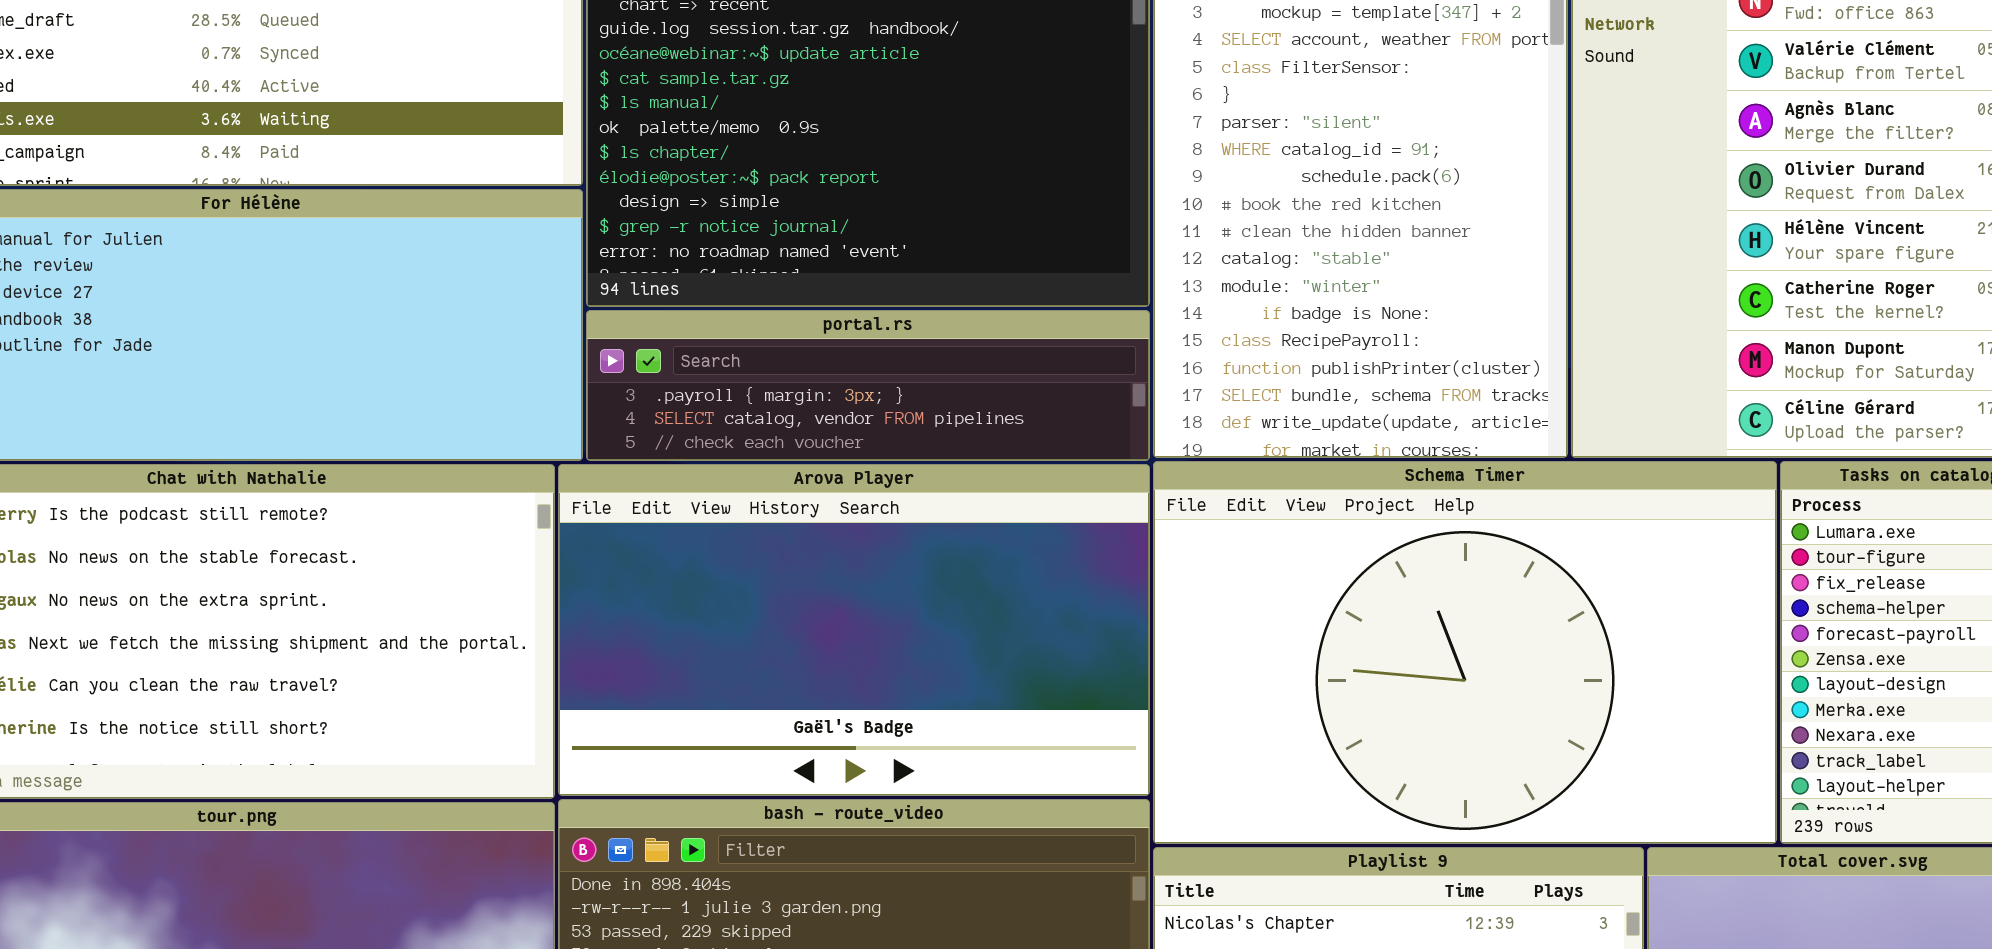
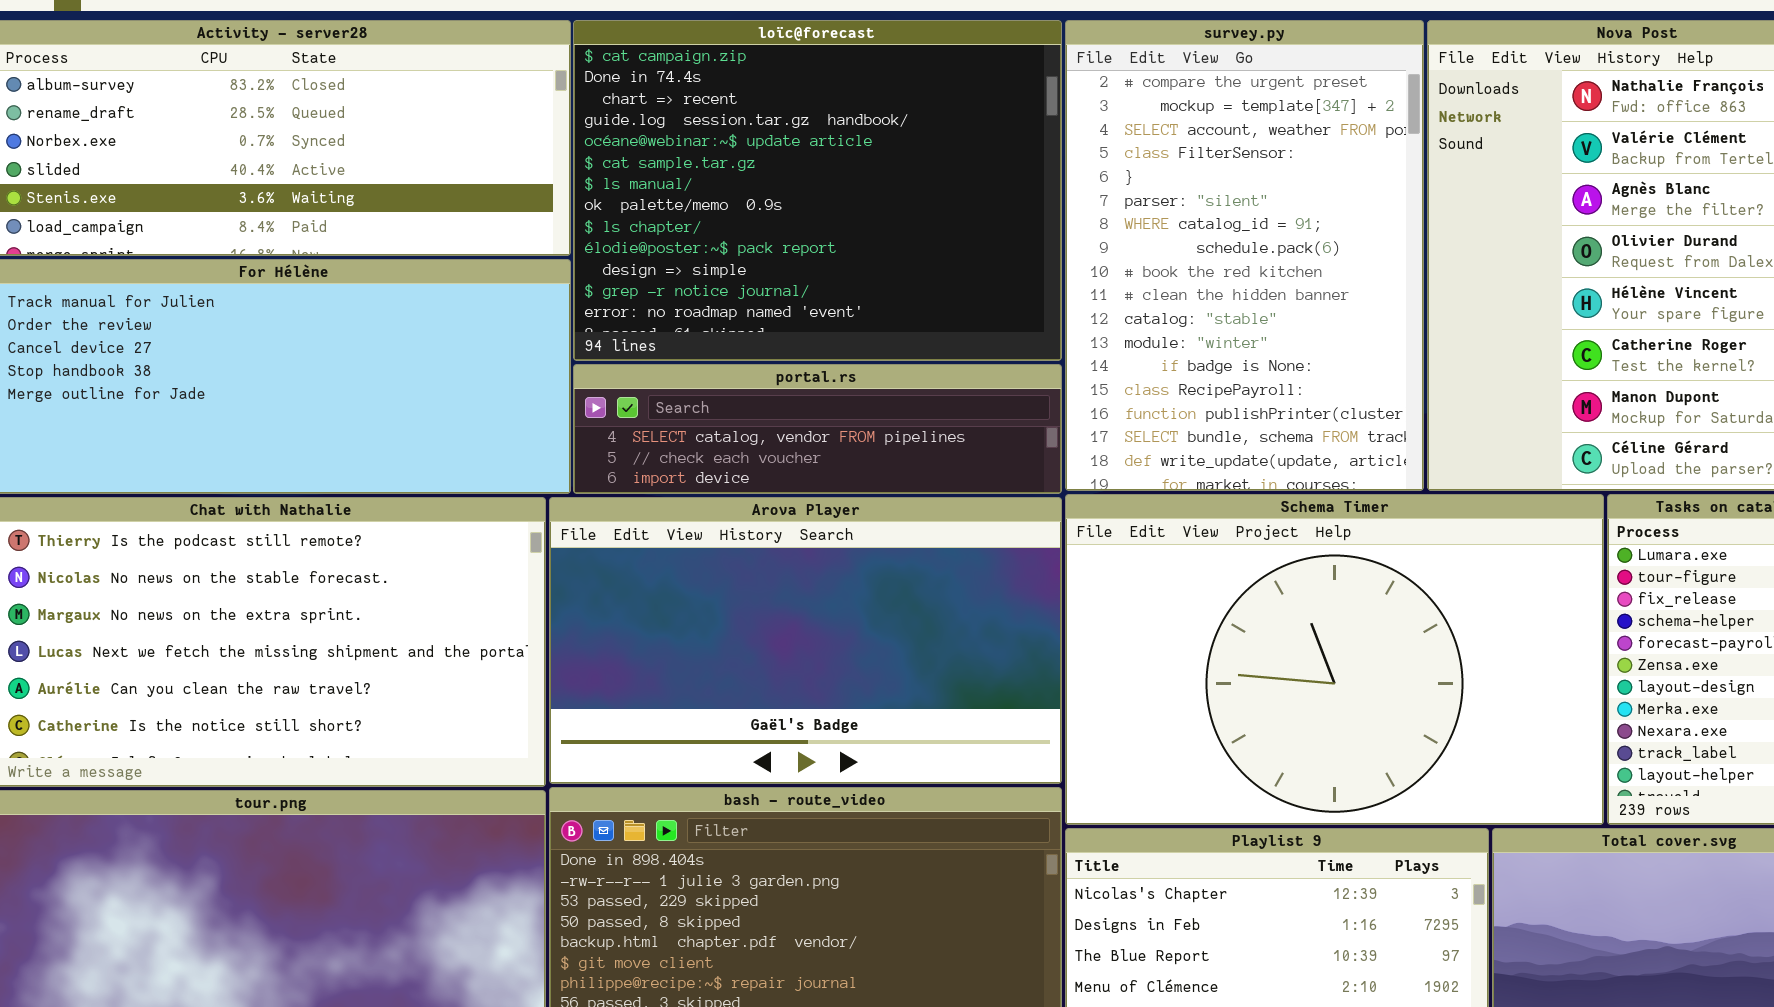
portal.rs: [586,310,1150,461] -> [573,364,1062,494], scrolled down 1 row

